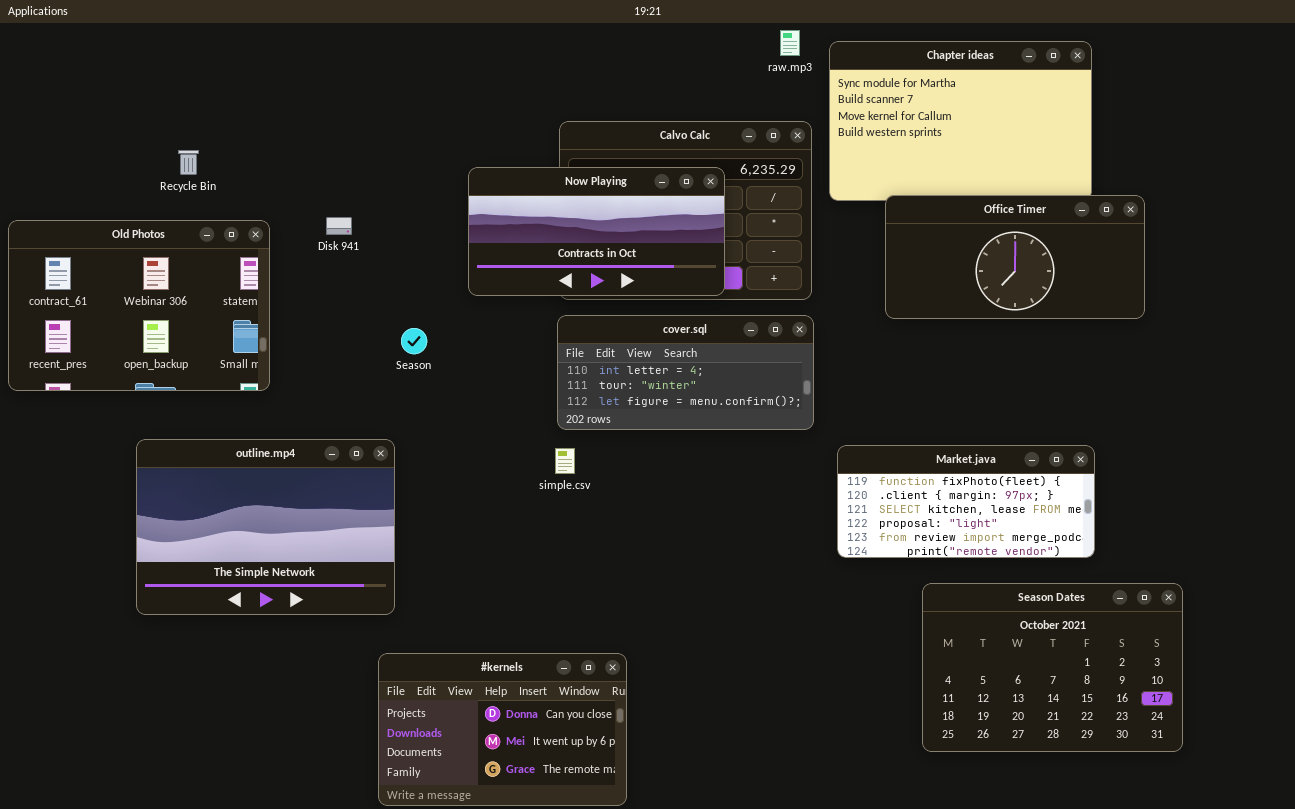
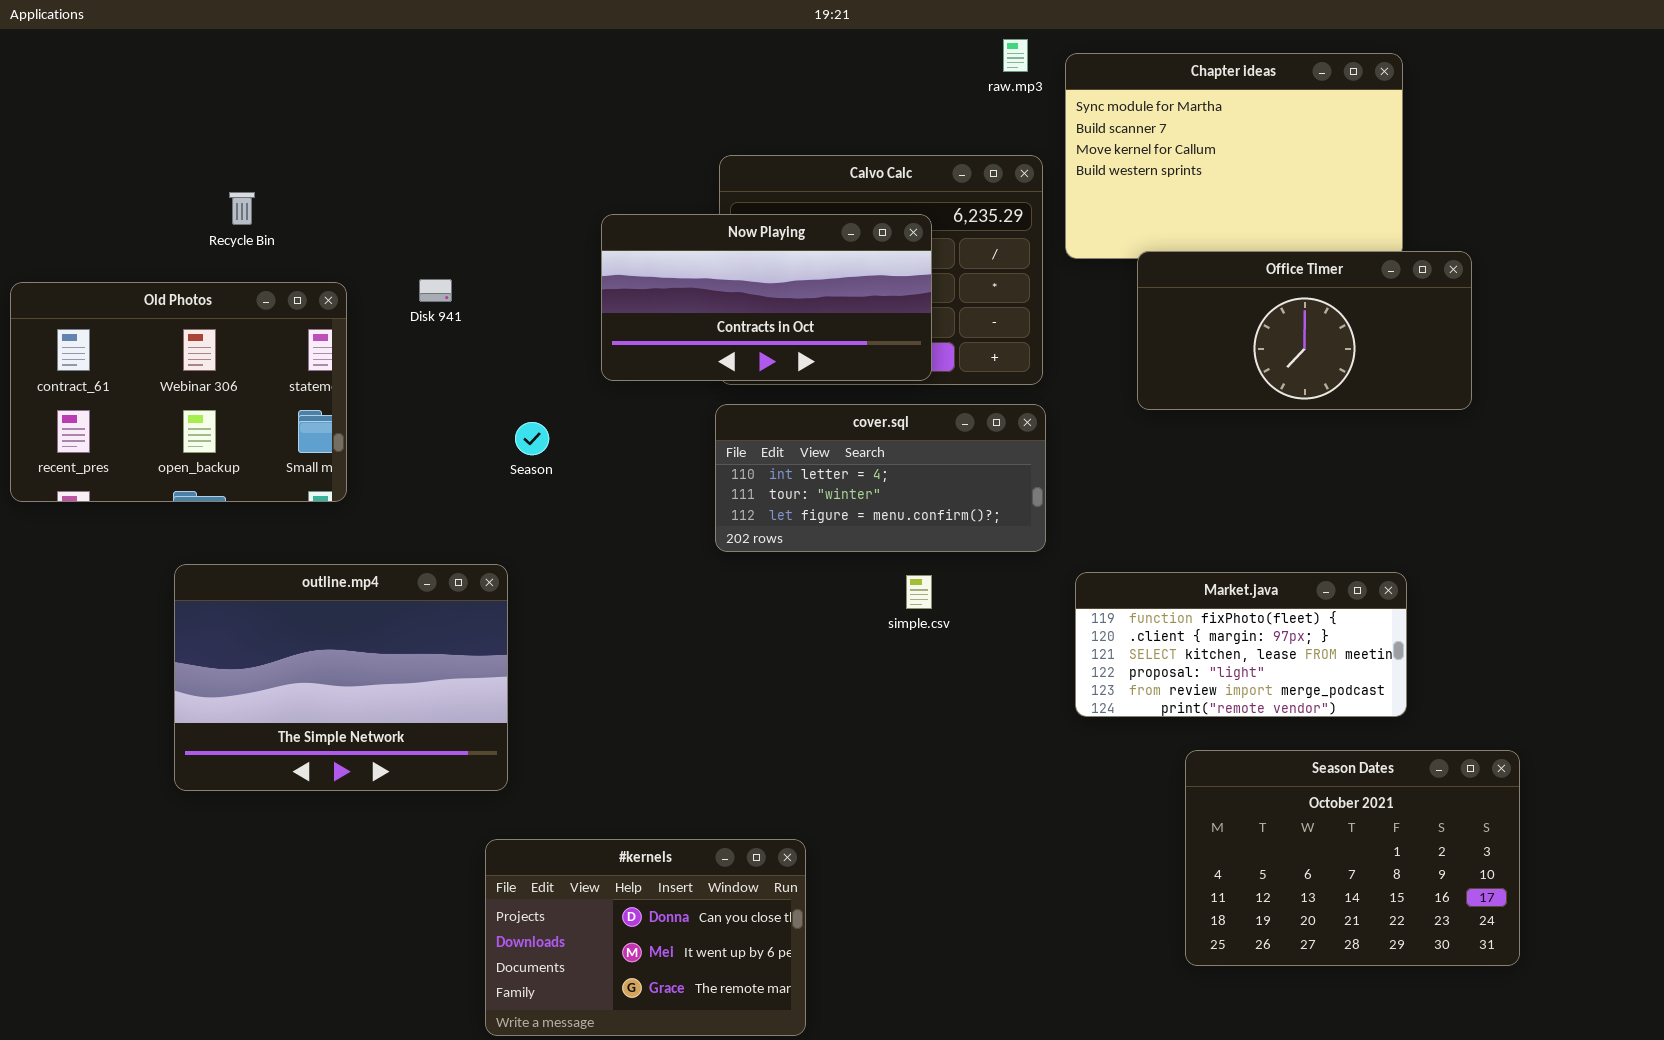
simple.csv: [555,448,575,474] -> [906,575,932,609], moved

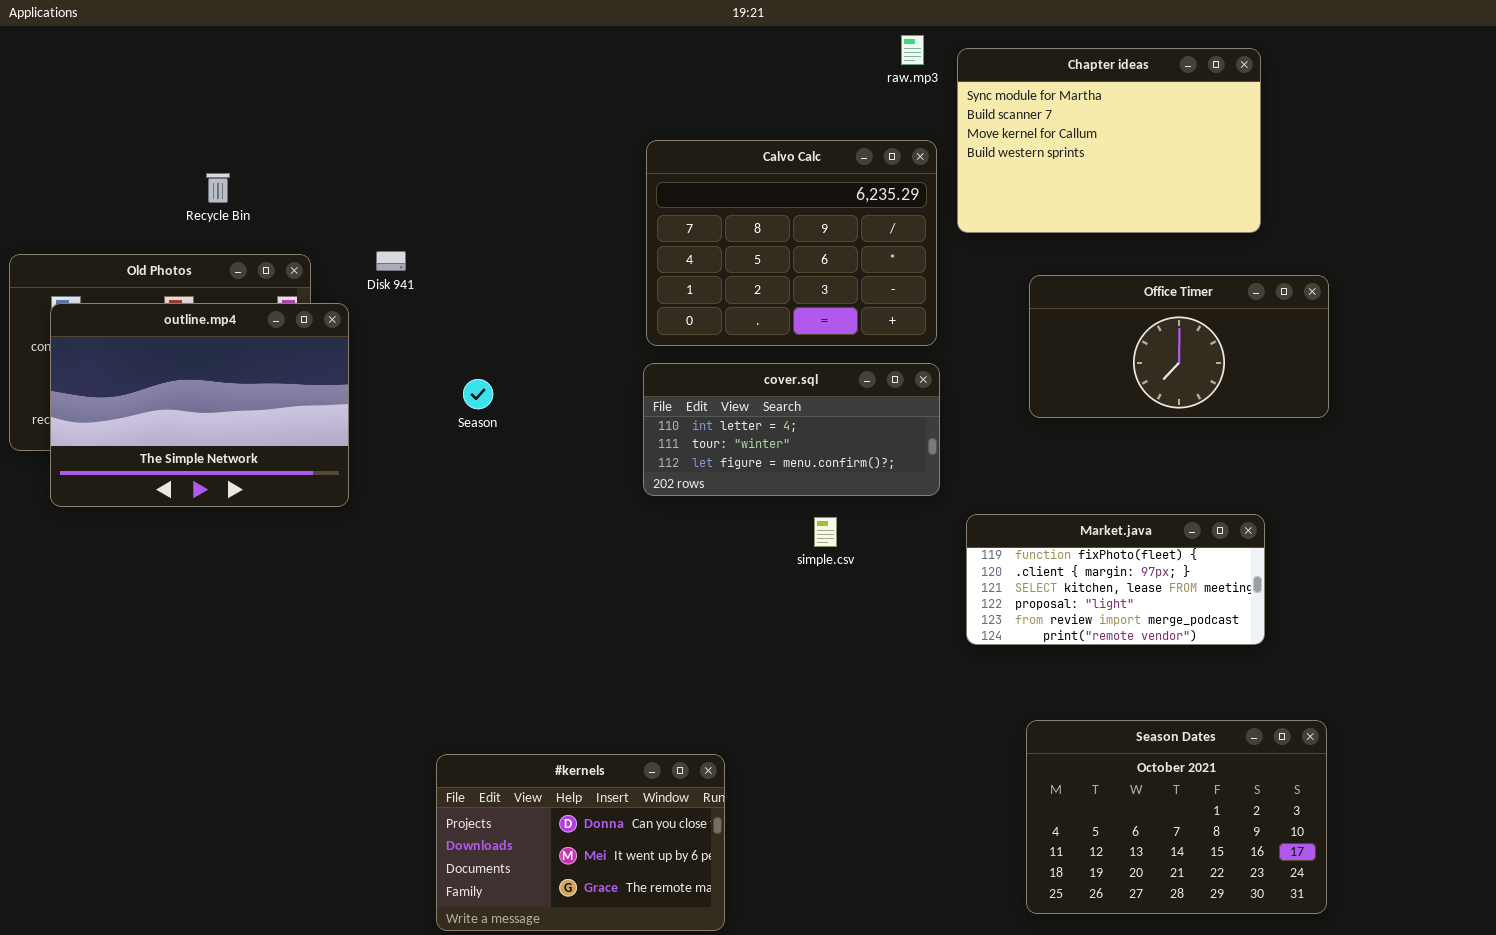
Now Playing: [601,214,932,381] -> none, closed
Office Timer: [1137,251,1472,410] -> [1029,275,1329,418], moved
outline.mp4: [174,564,508,791] -> [50,303,349,507], moved
Season Dates: [1185,750,1520,966] -> [1026,720,1327,914], moved

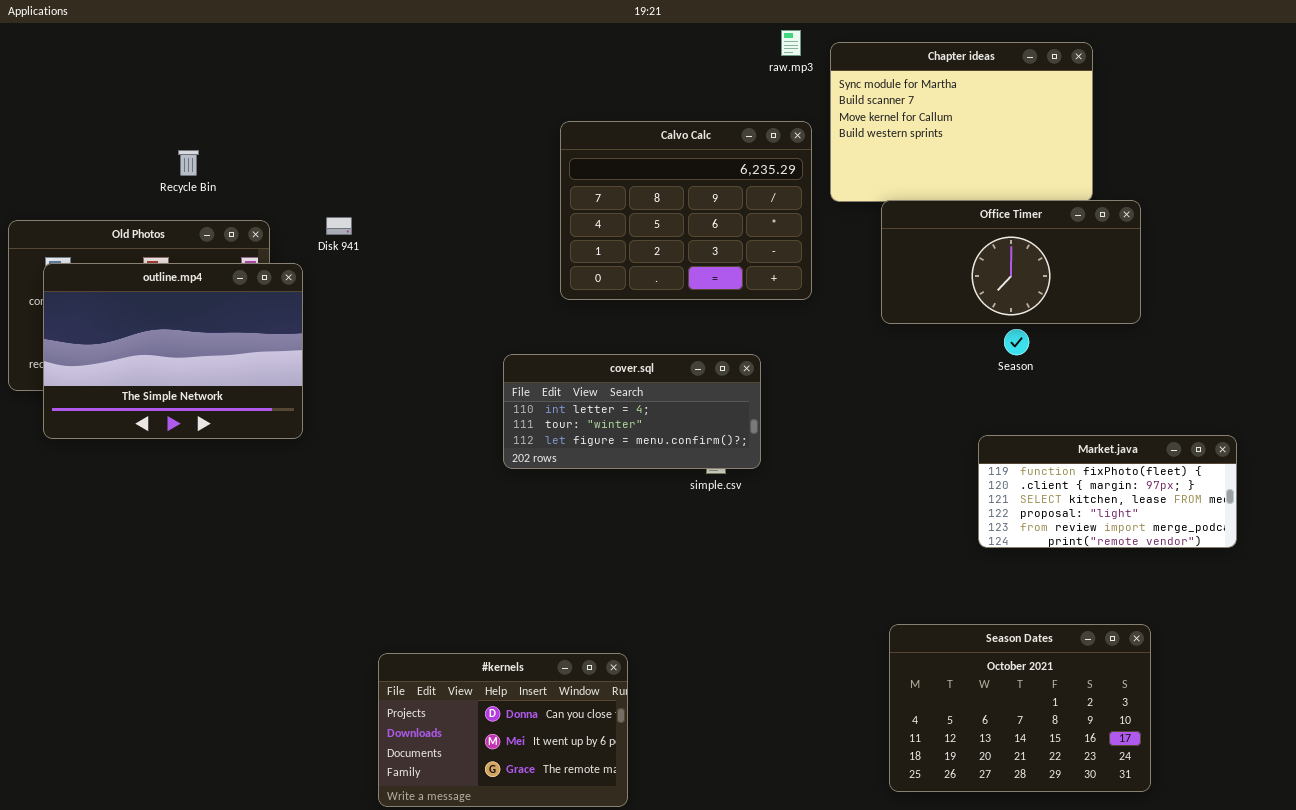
Office Timer: [1029,275,1329,418] -> [881,200,1141,324], moved
cover.sql: [643,363,940,496] -> [503,354,761,469], moved
Season: [463,379,493,409] -> [1004,329,1029,355], moved
Market.java: [966,514,1265,645] -> [978,435,1237,548], moved

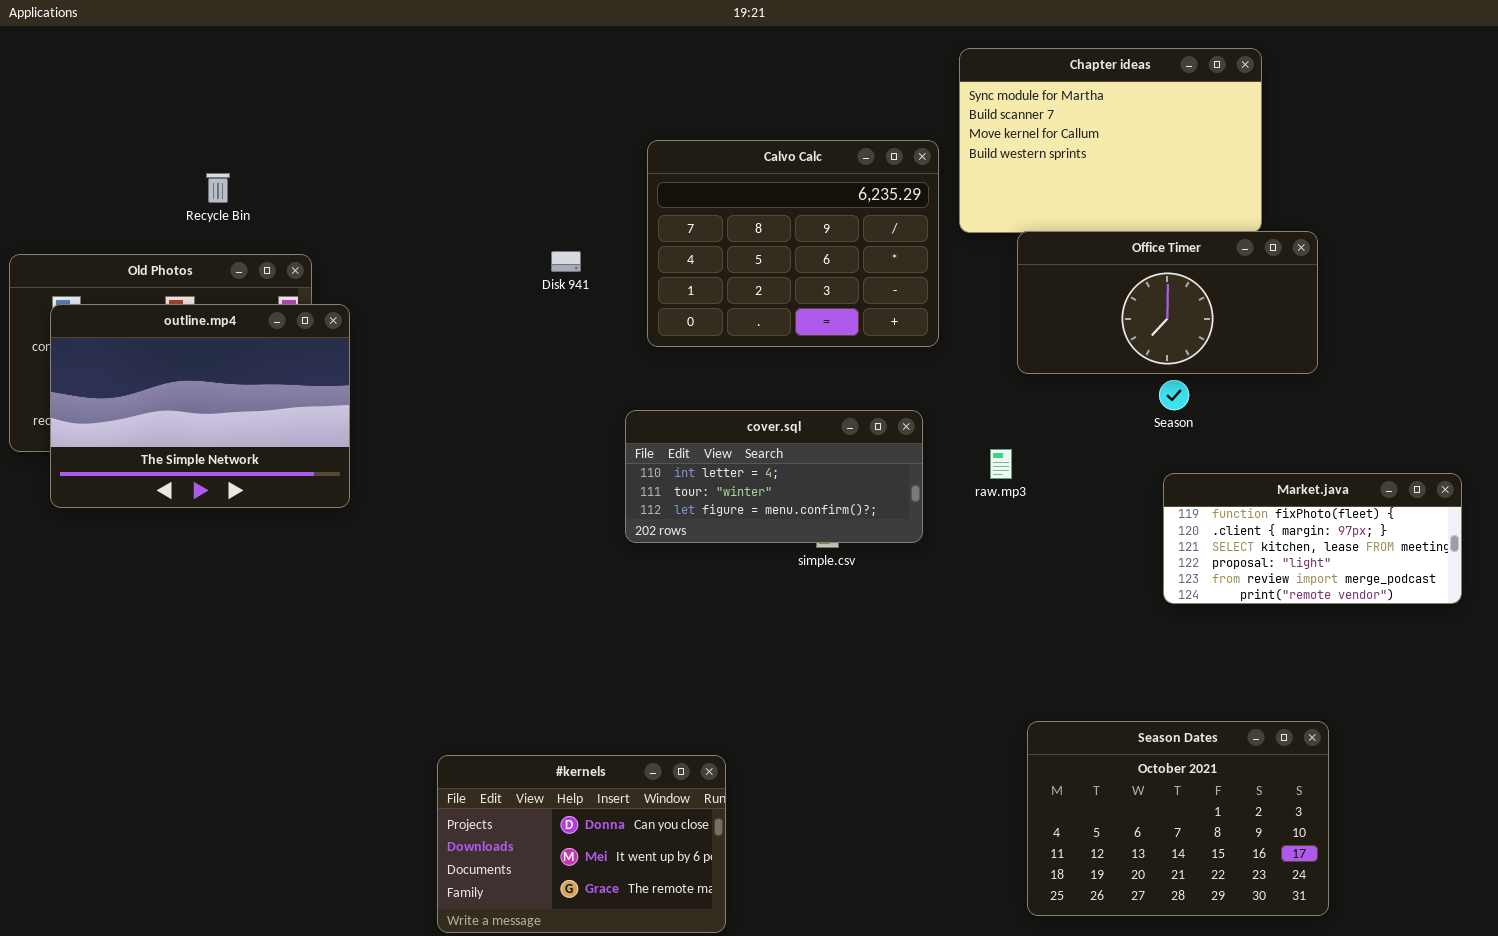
raw.mp3: [781,30,801,56] -> [990,449,1012,479], moved
Disk 941: [326,217,352,235] -> [551,251,581,272], moved
cover.sql: [503,354,761,469] -> [625,410,923,543], moved
Market.java: [978,435,1237,548] -> [1163,473,1462,604], moved

